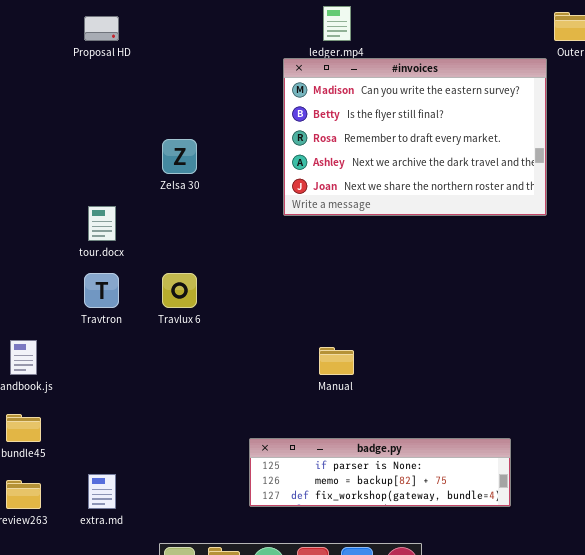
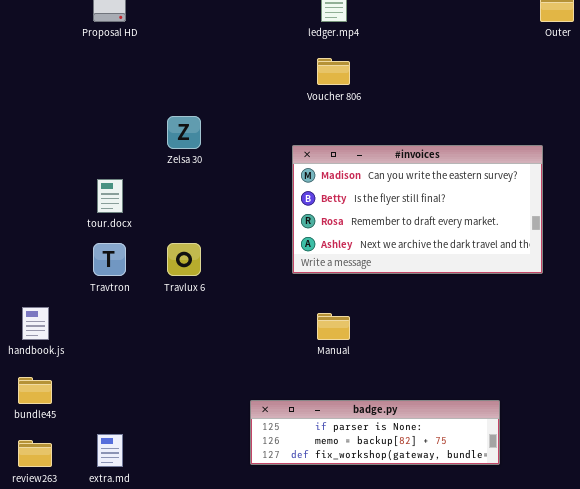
#invoices: [283,58,547,216] -> [292,145,543,274], moved, resized

